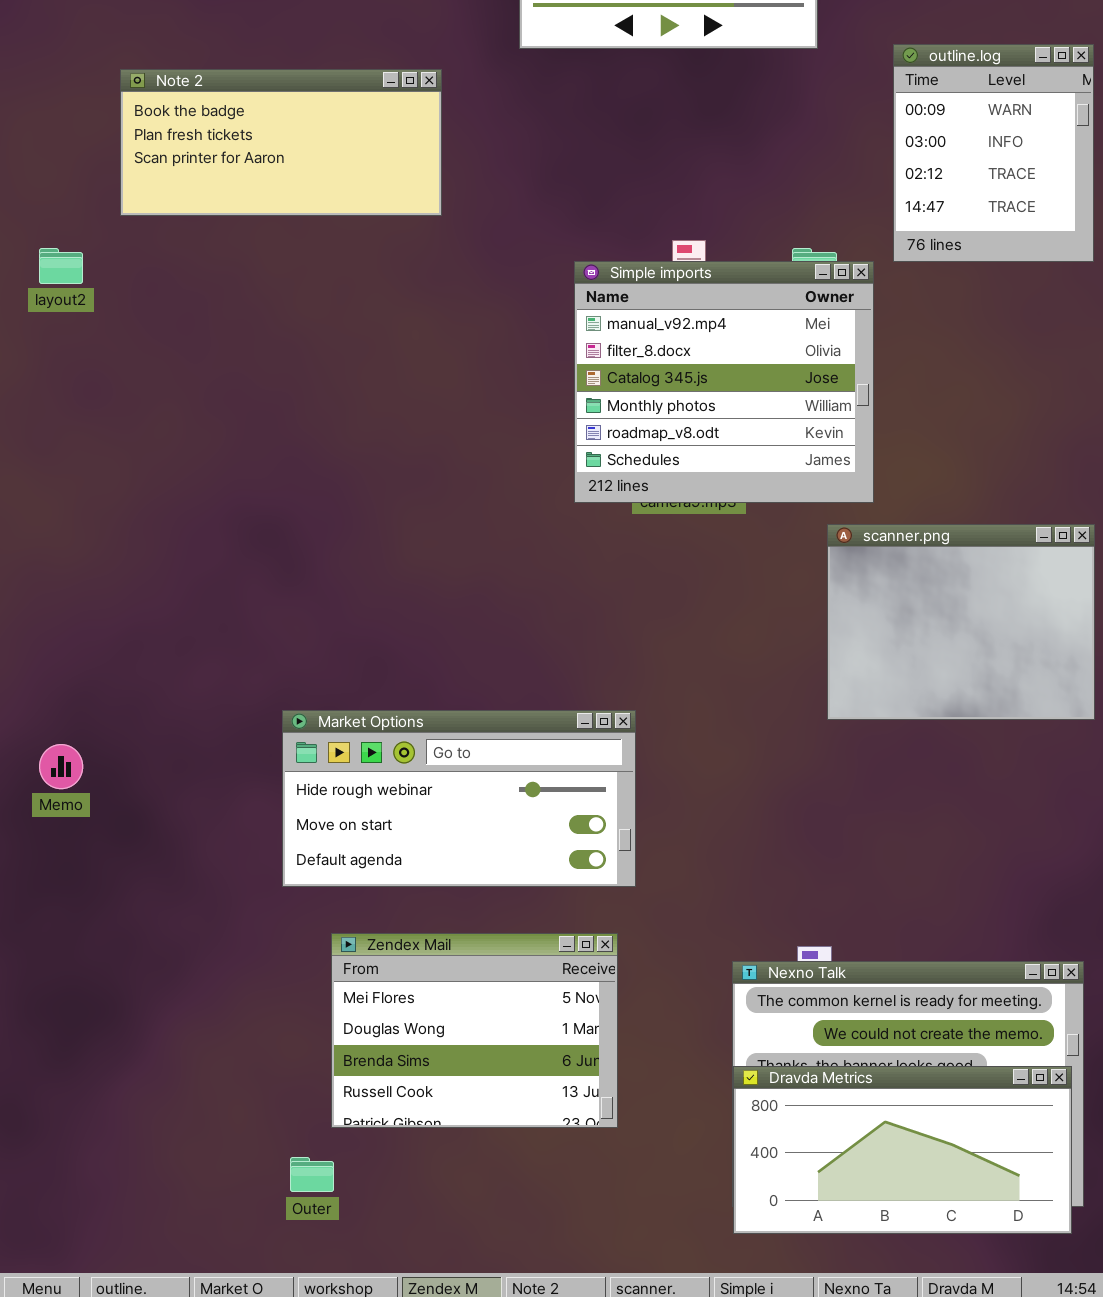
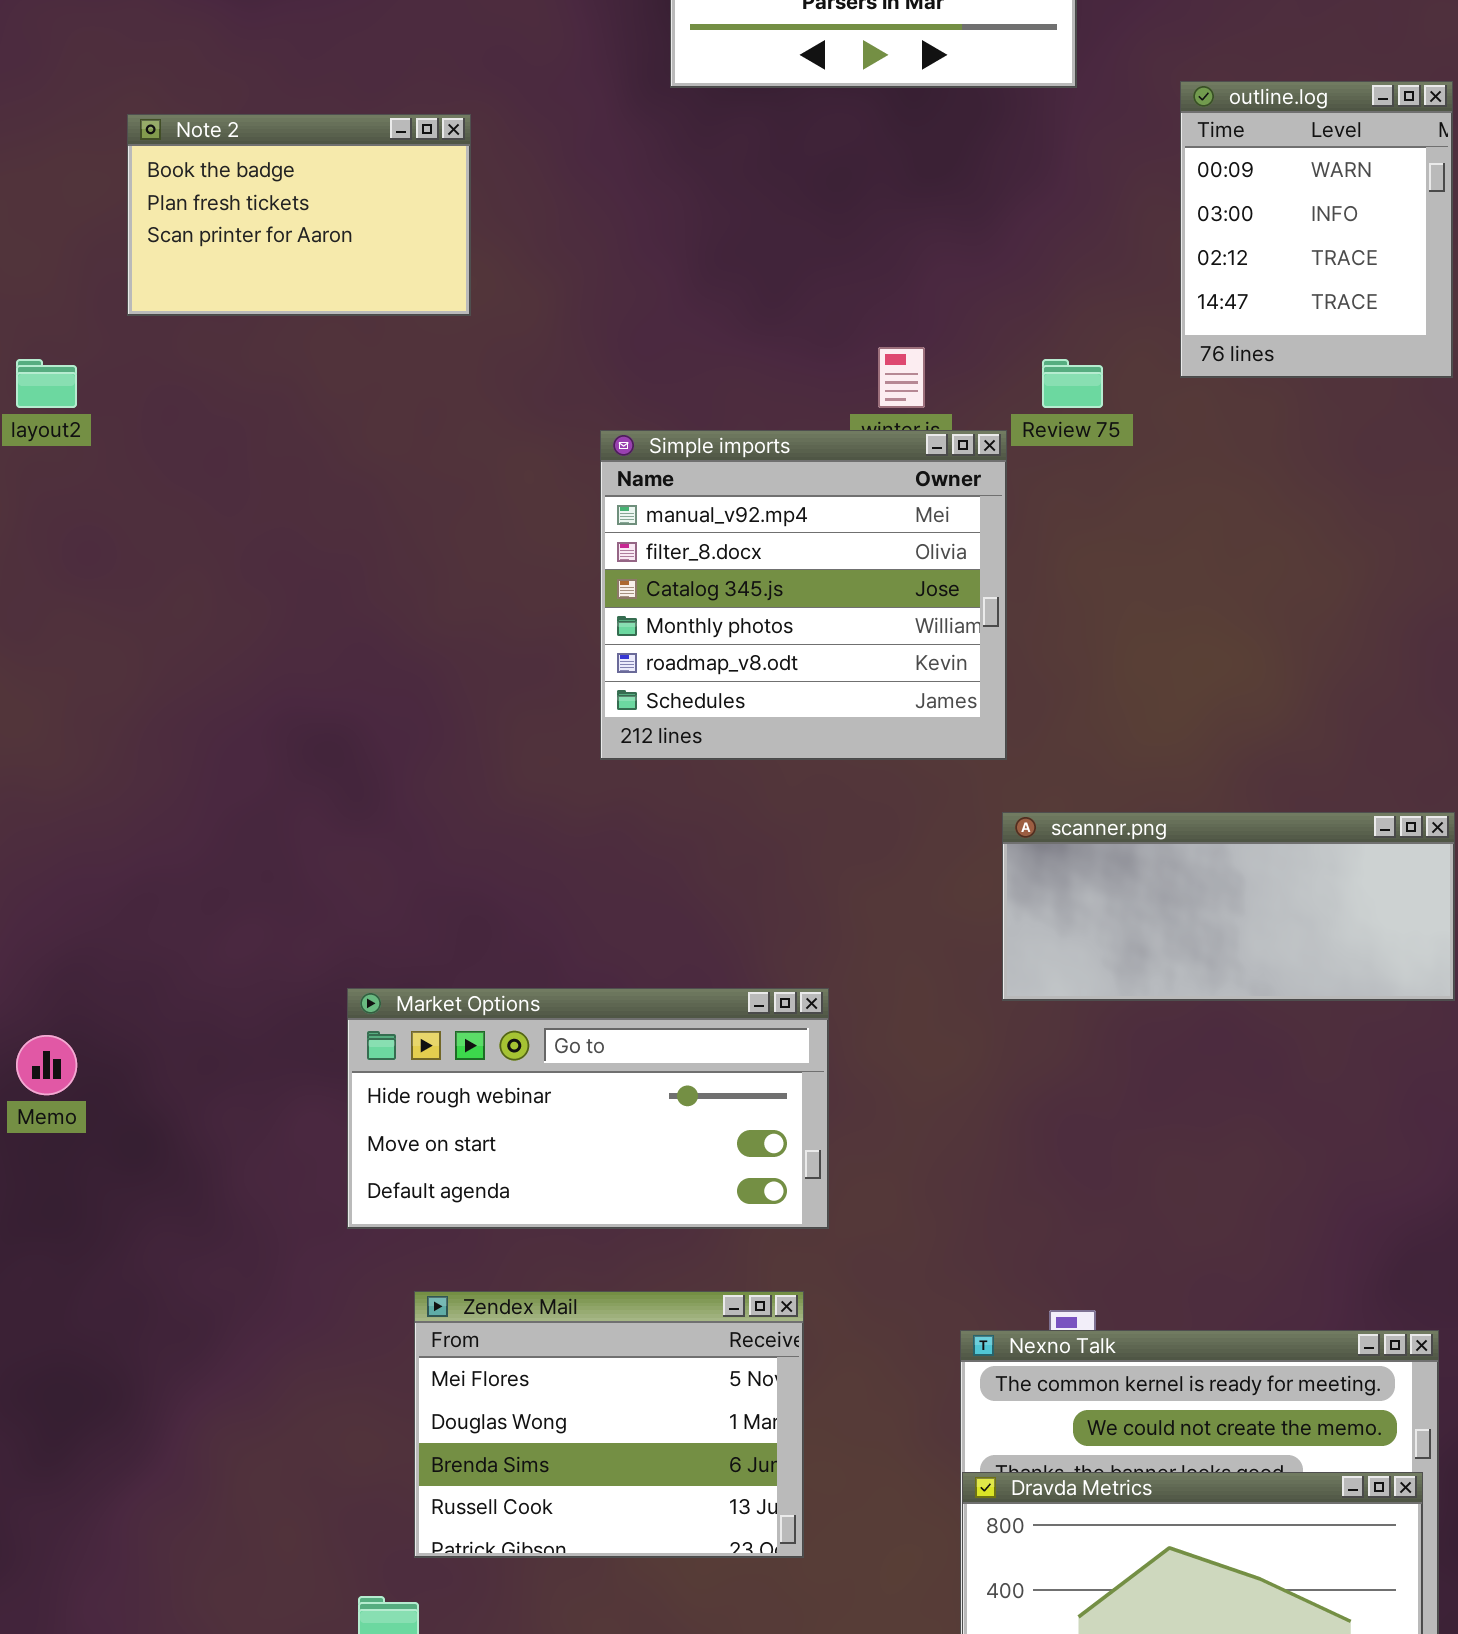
Note 2: [120,69,442,216] -> [127,114,471,316], resized
Simple imports: [574,261,874,503] -> [600,430,1007,760], moved
scanner.png: [827,524,1095,720] -> [1002,812,1455,1001], resized

